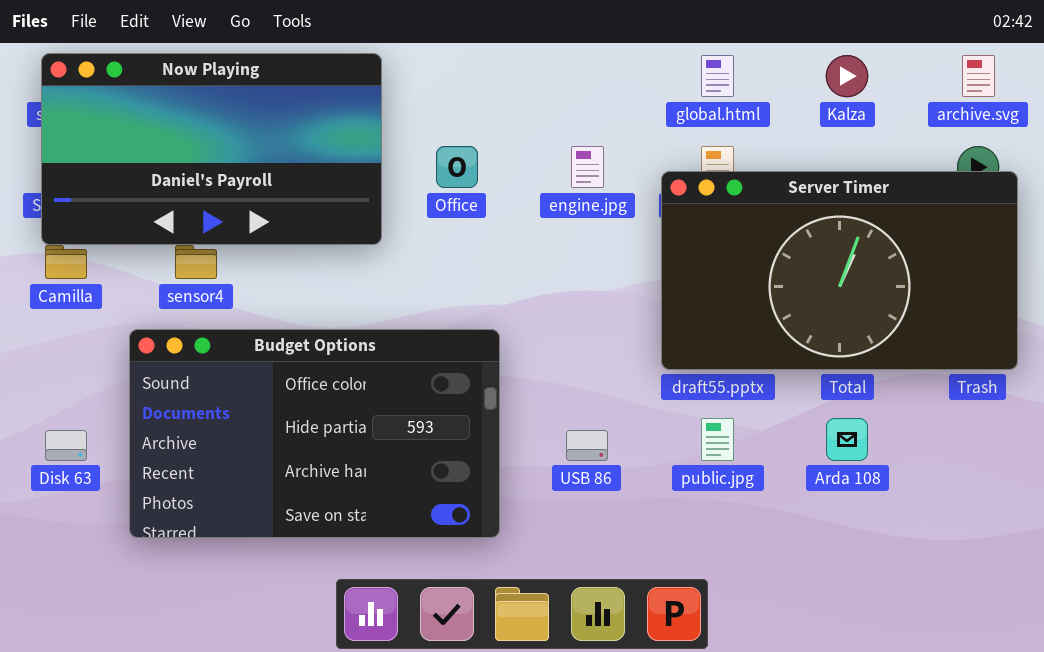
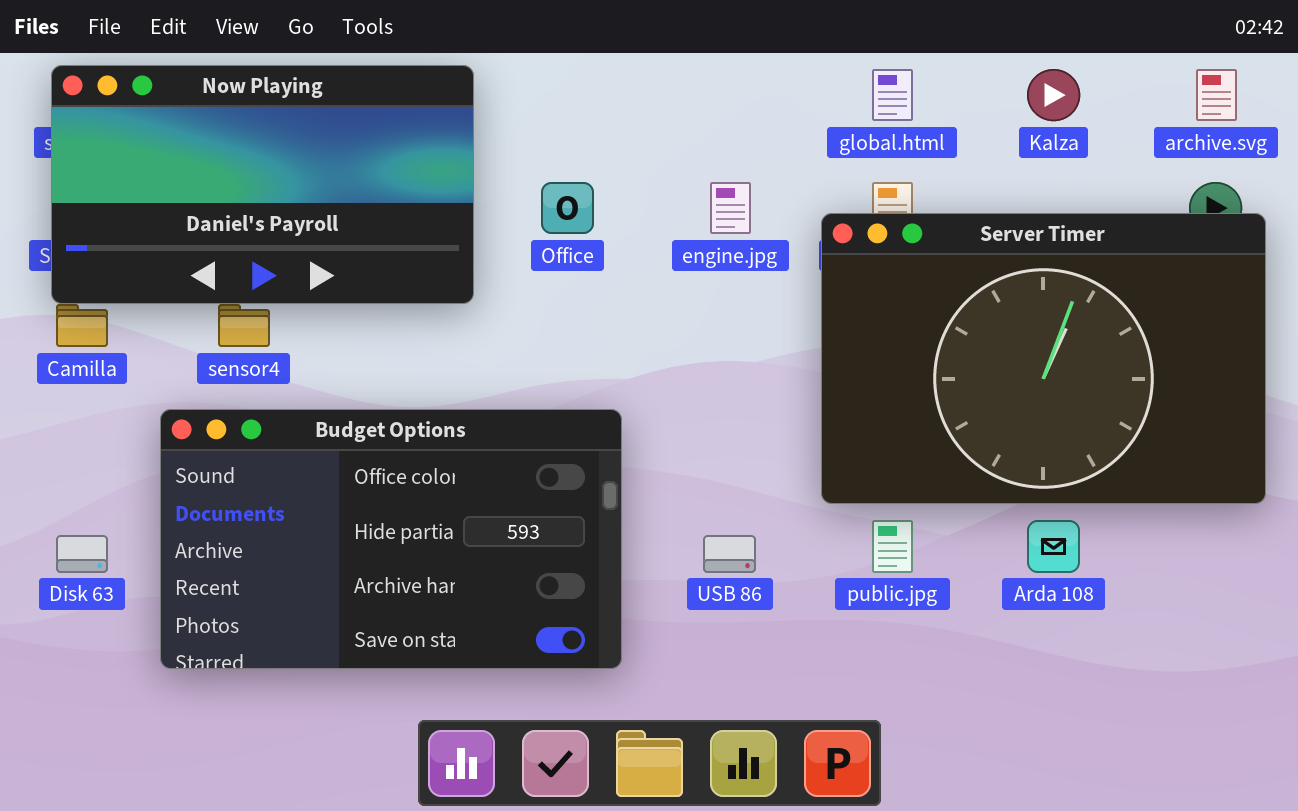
Server Timer: [661,171,1018,370] -> [821,213,1266,504], resized

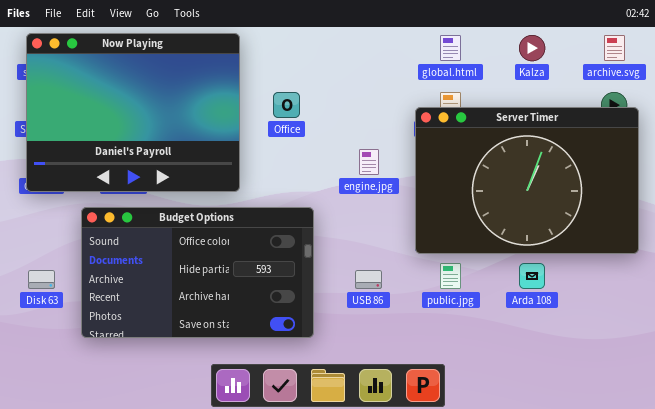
Now Playing: [51,65,474,304] -> [26,33,240,192], resized
engine.jpg: [710,182,751,234] -> [359,149,379,175], moved

